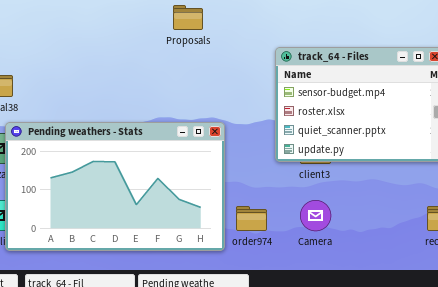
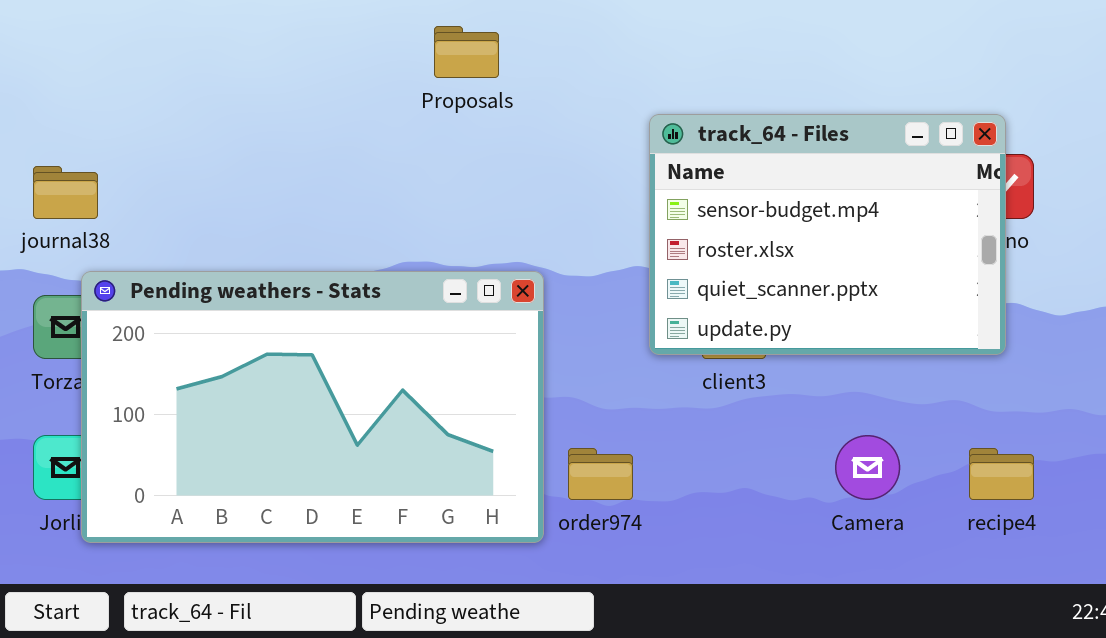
Camera: [300,200,331,231] -> [835,435,900,500], moved

